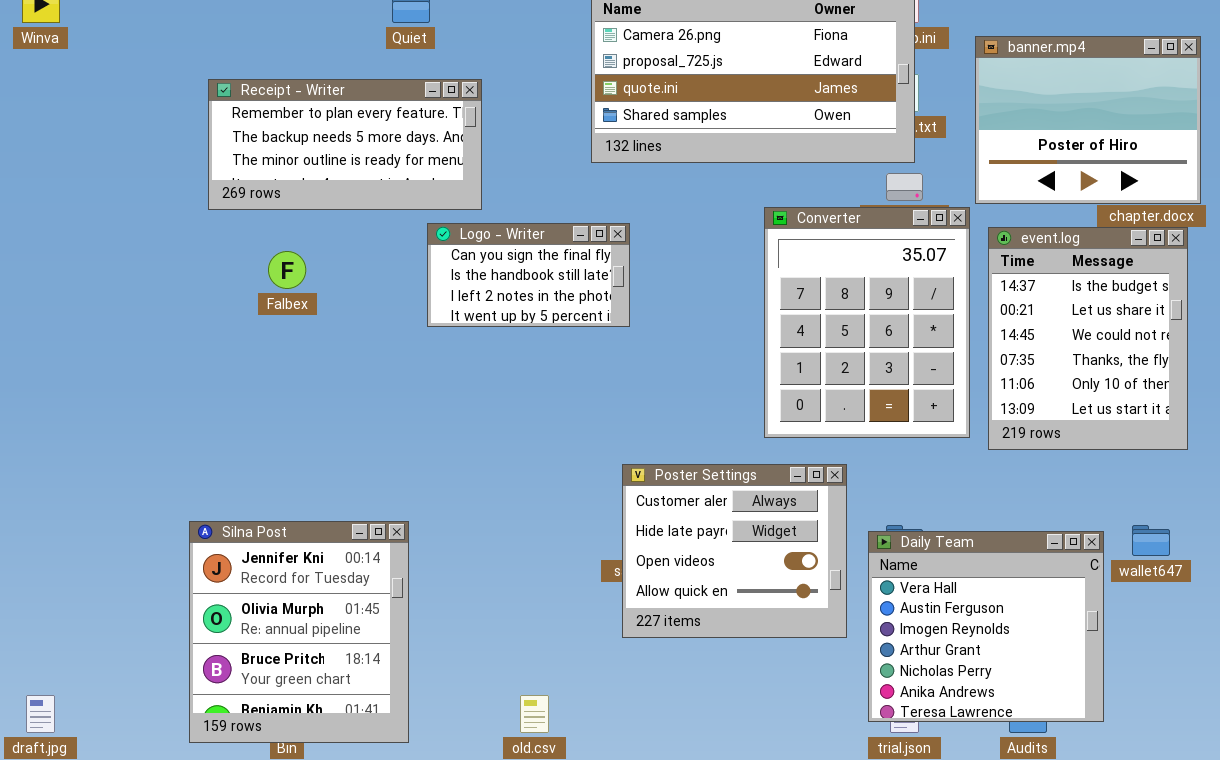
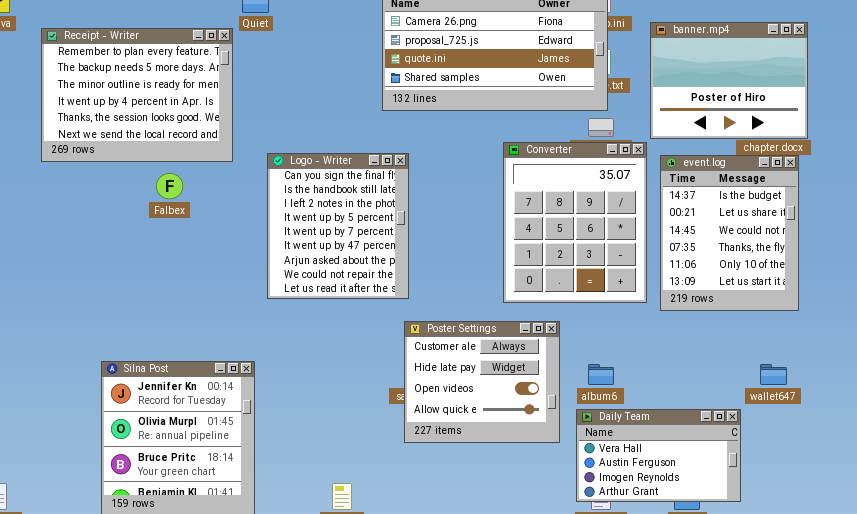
Receipt - Writer: [208,79,482,210] -> [41,28,233,162], moved, resized
Logo - Writer: [427,223,630,327] -> [267,153,409,299], resized
Daily Team: [868,531,1104,722] -> [576,409,741,502], resized

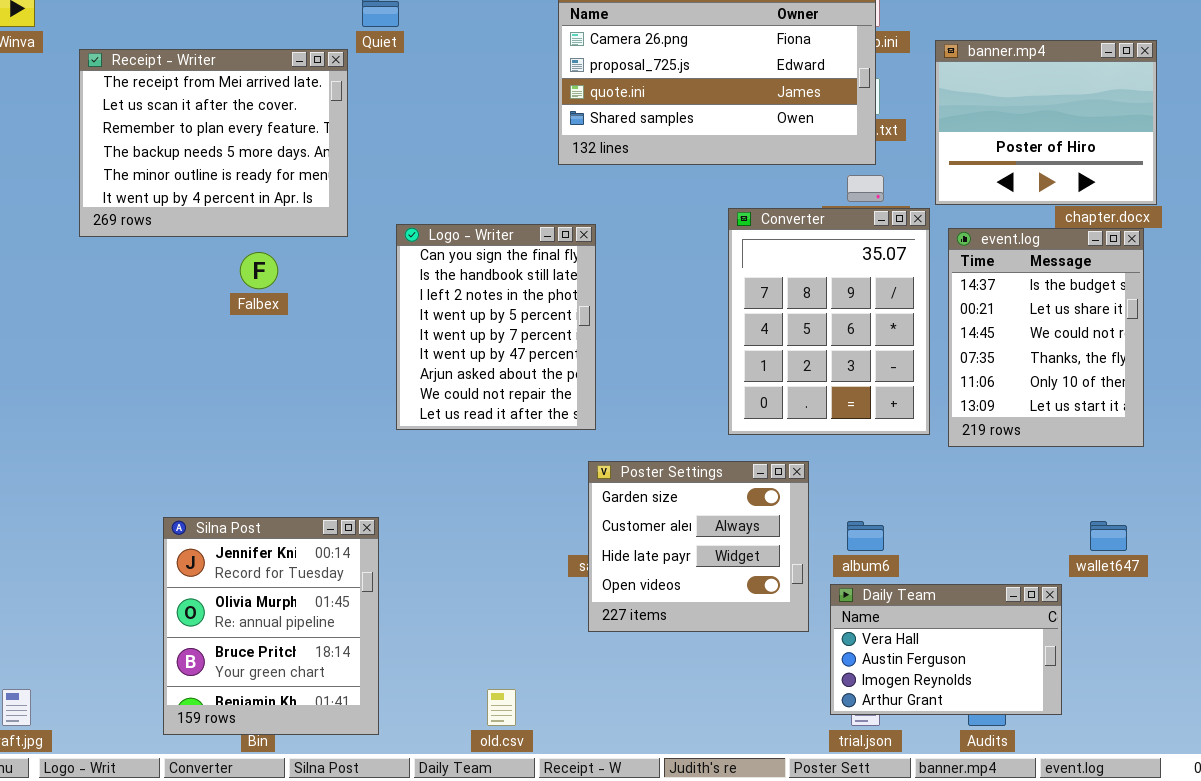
Receipt - Writer: [41,28,233,162] -> [79,49,348,237], scrolled up 2 rows
Poster Settings: [404,321,560,443] -> [588,461,809,632], scrolled up 1 row

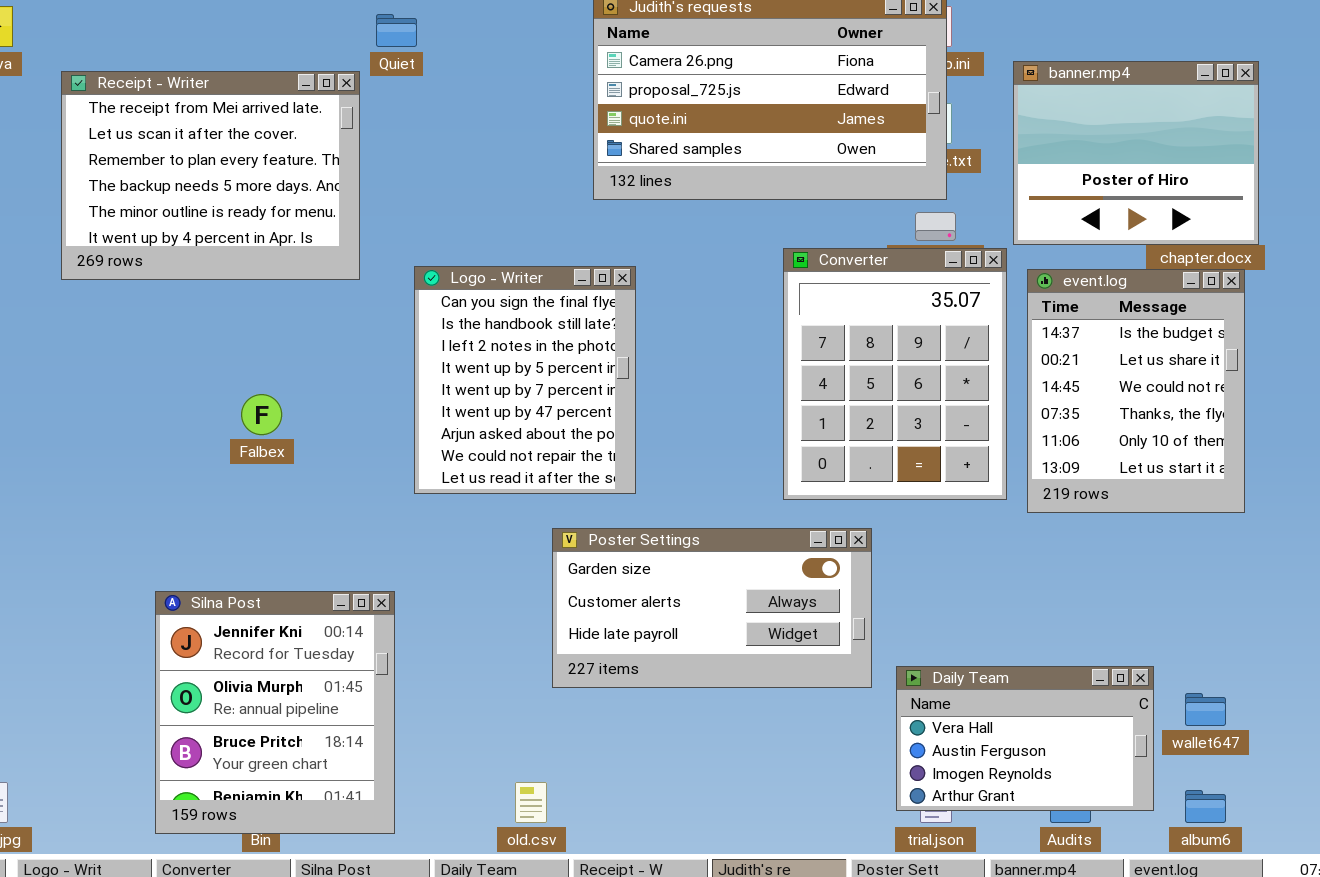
Falbex: [240,252,278,289] -> [241,394,282,435], moved
Poster Settings: [588,461,809,632] -> [552,528,872,688], resized
album6: [847,521,884,551] -> [1185,790,1226,823], moved
wallet647: [1090,521,1127,551] -> [1185,693,1226,726], moved

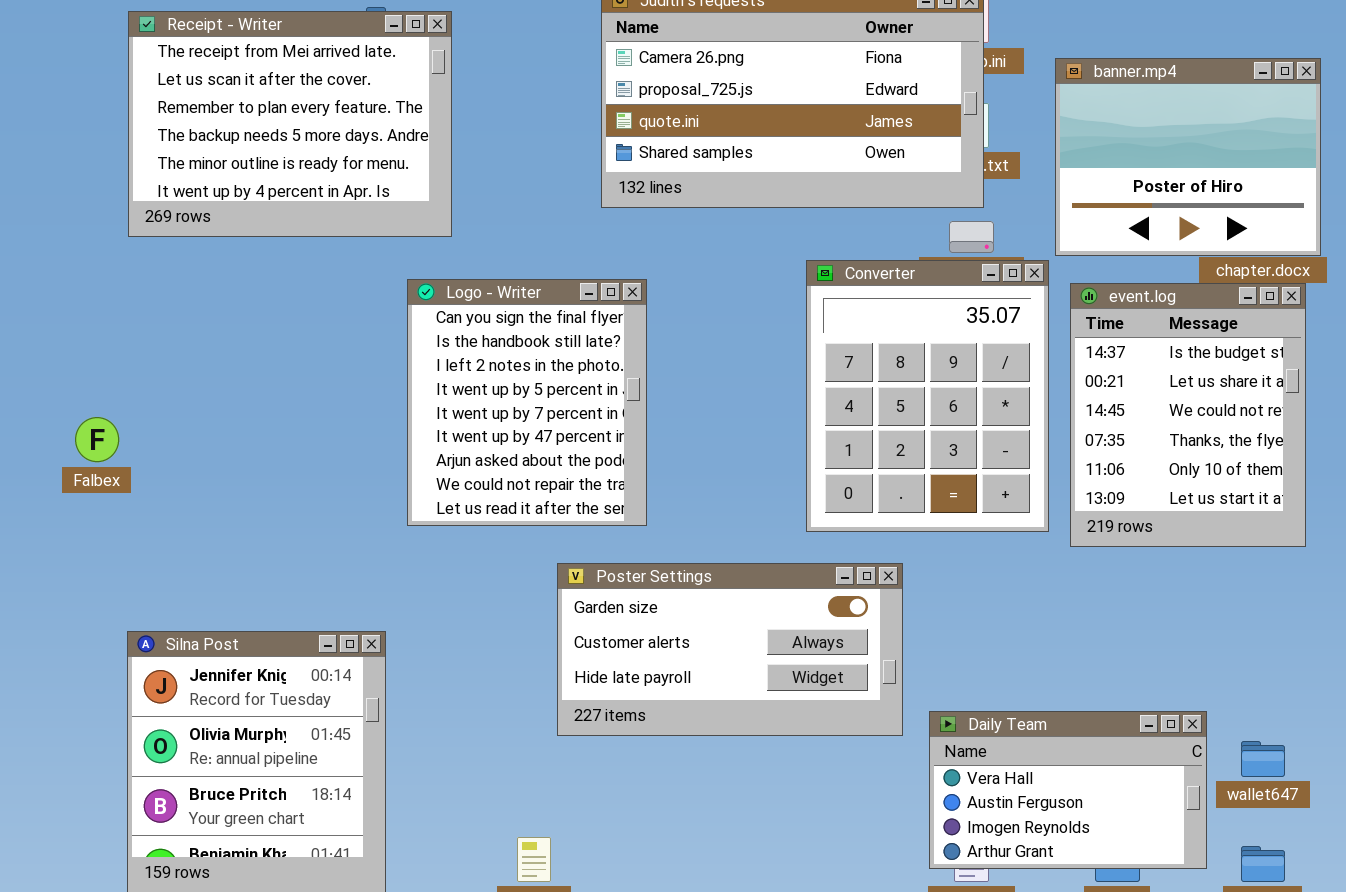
Receipt - Writer: [61,71,360,280] -> [128,11,452,237], moved
Falbex: [241,394,282,435] -> [75,417,119,462], moved

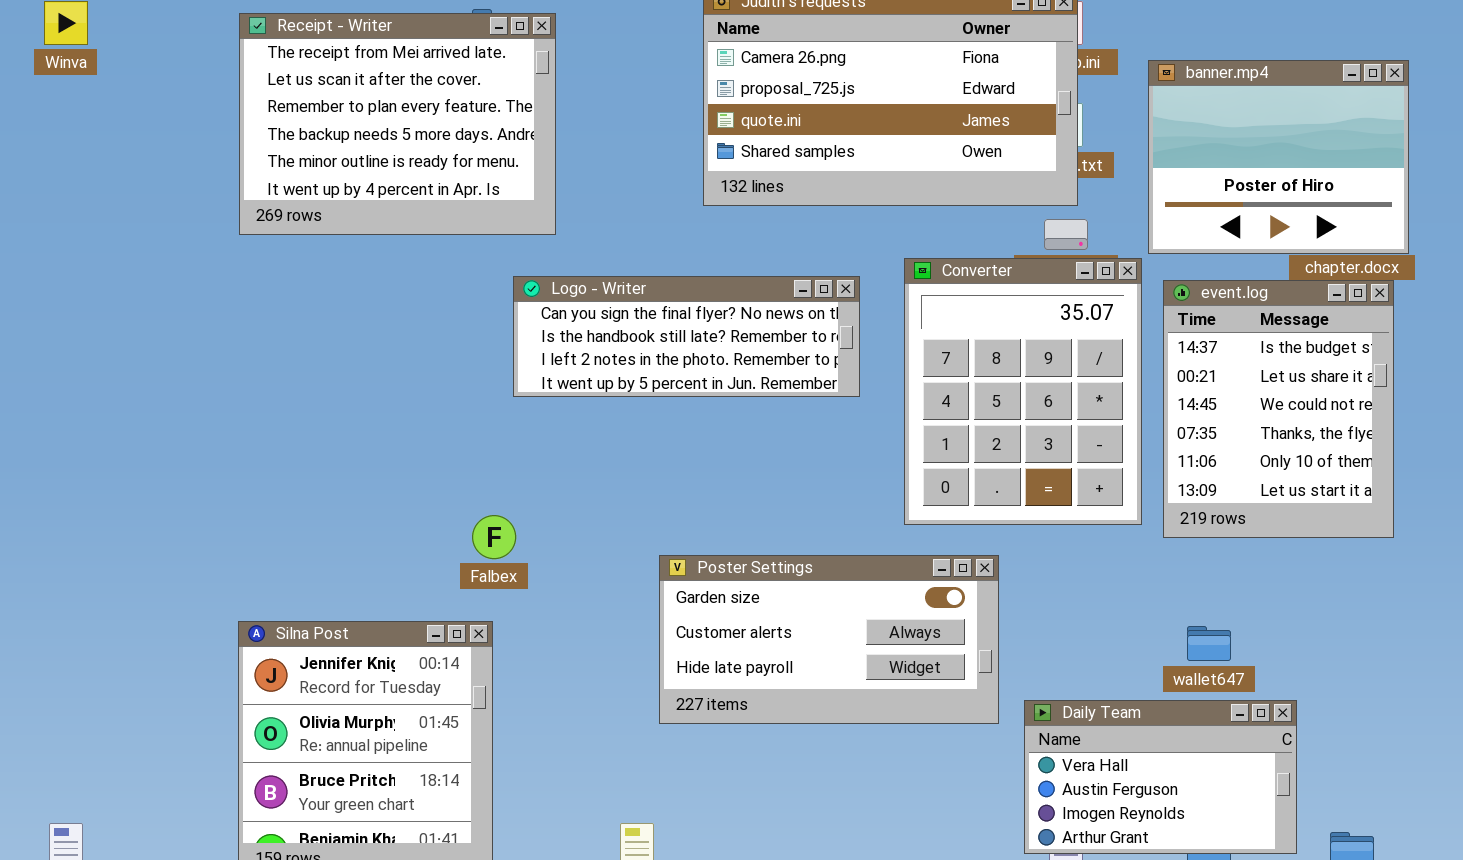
Logo - Writer: [407,279,647,526] -> [513,276,860,397], resized
Falbex: [75,417,119,462] -> [472,515,516,559], moved
wallet647: [1241,741,1285,777] -> [1187,626,1231,661], moved

